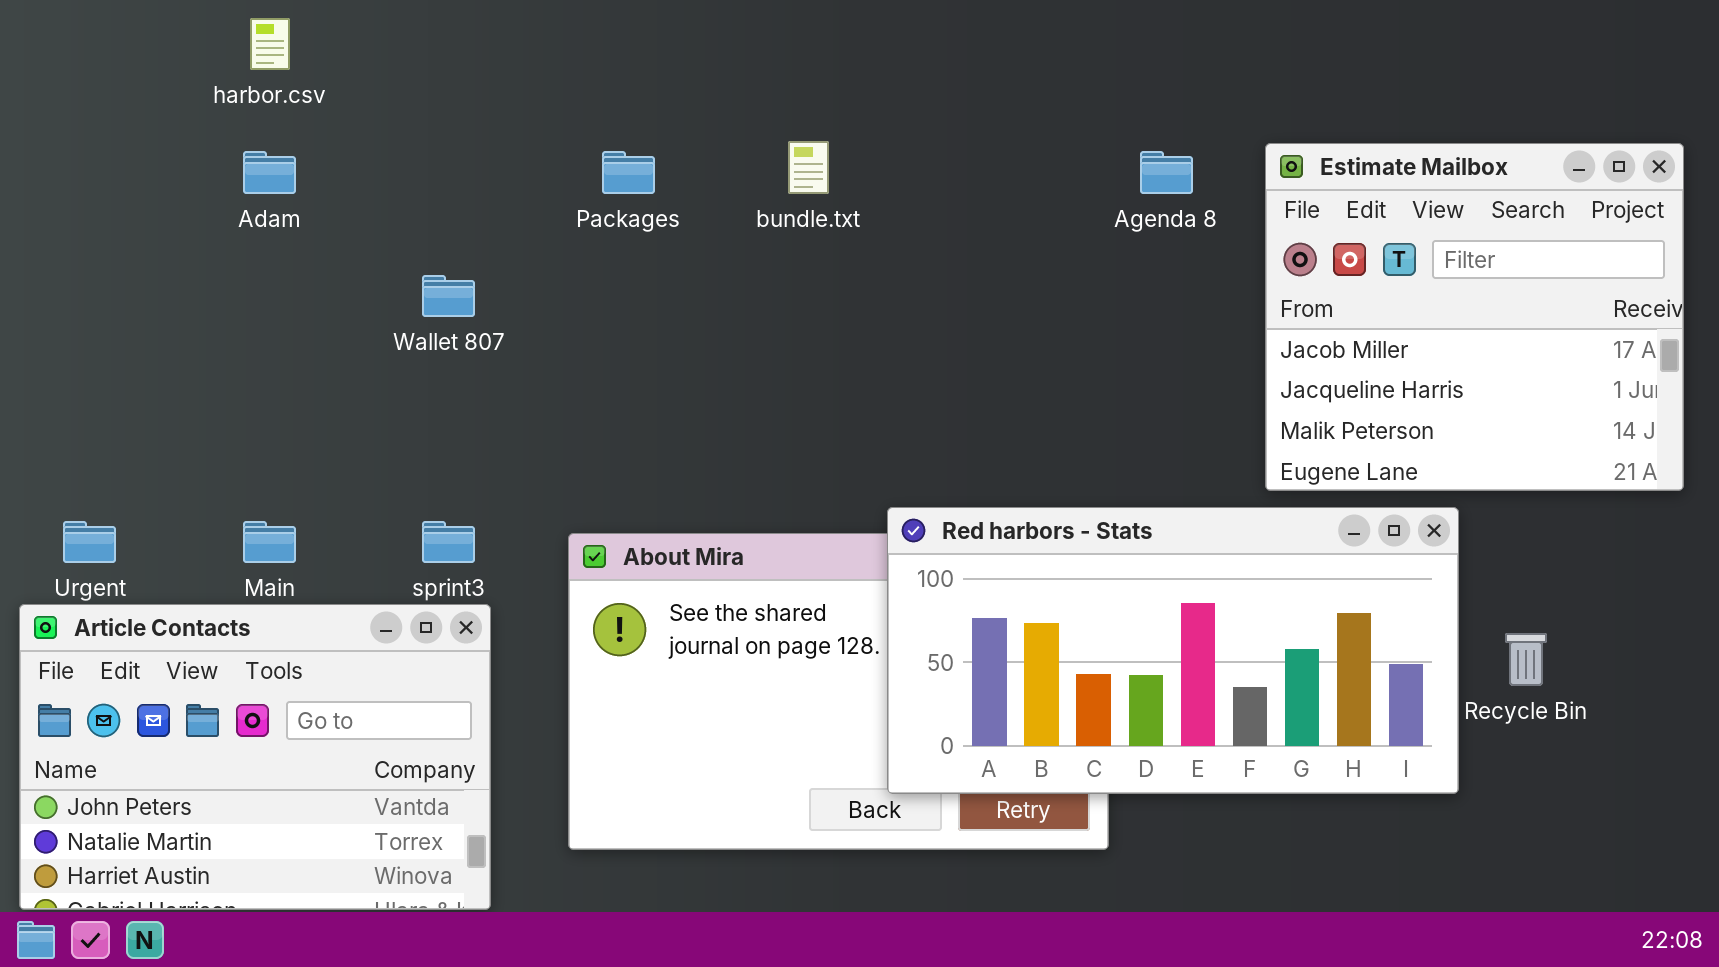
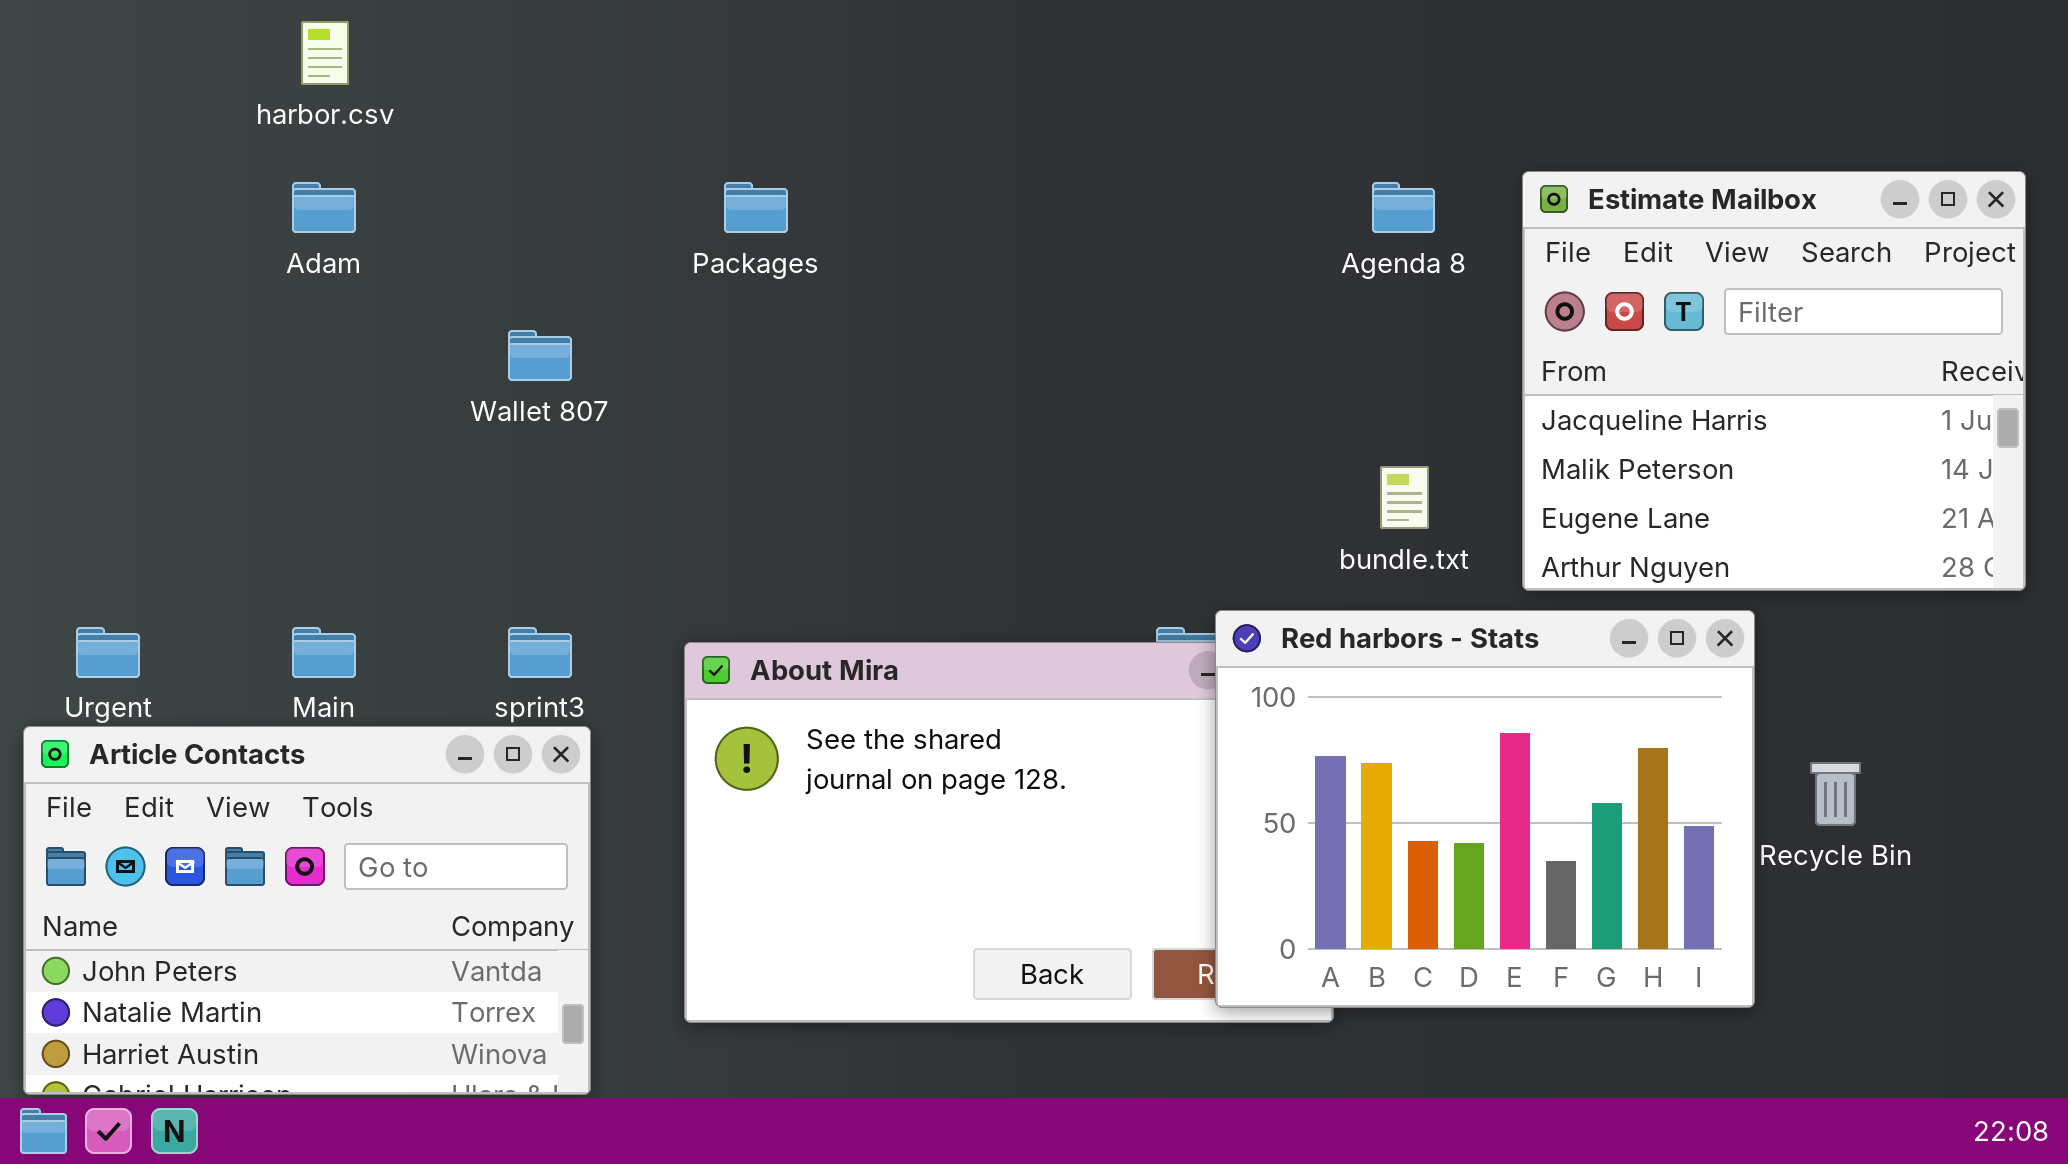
bundle.txt: [788,141,829,194] -> [1380,466,1429,529], moved
Estimate Mailbox: [1265,143,1684,491] -> [1522,171,2026,591], scrolled down 1 row
Red harbors - Stats: [887,507,1459,794] -> [1215,610,1755,1008], resized

